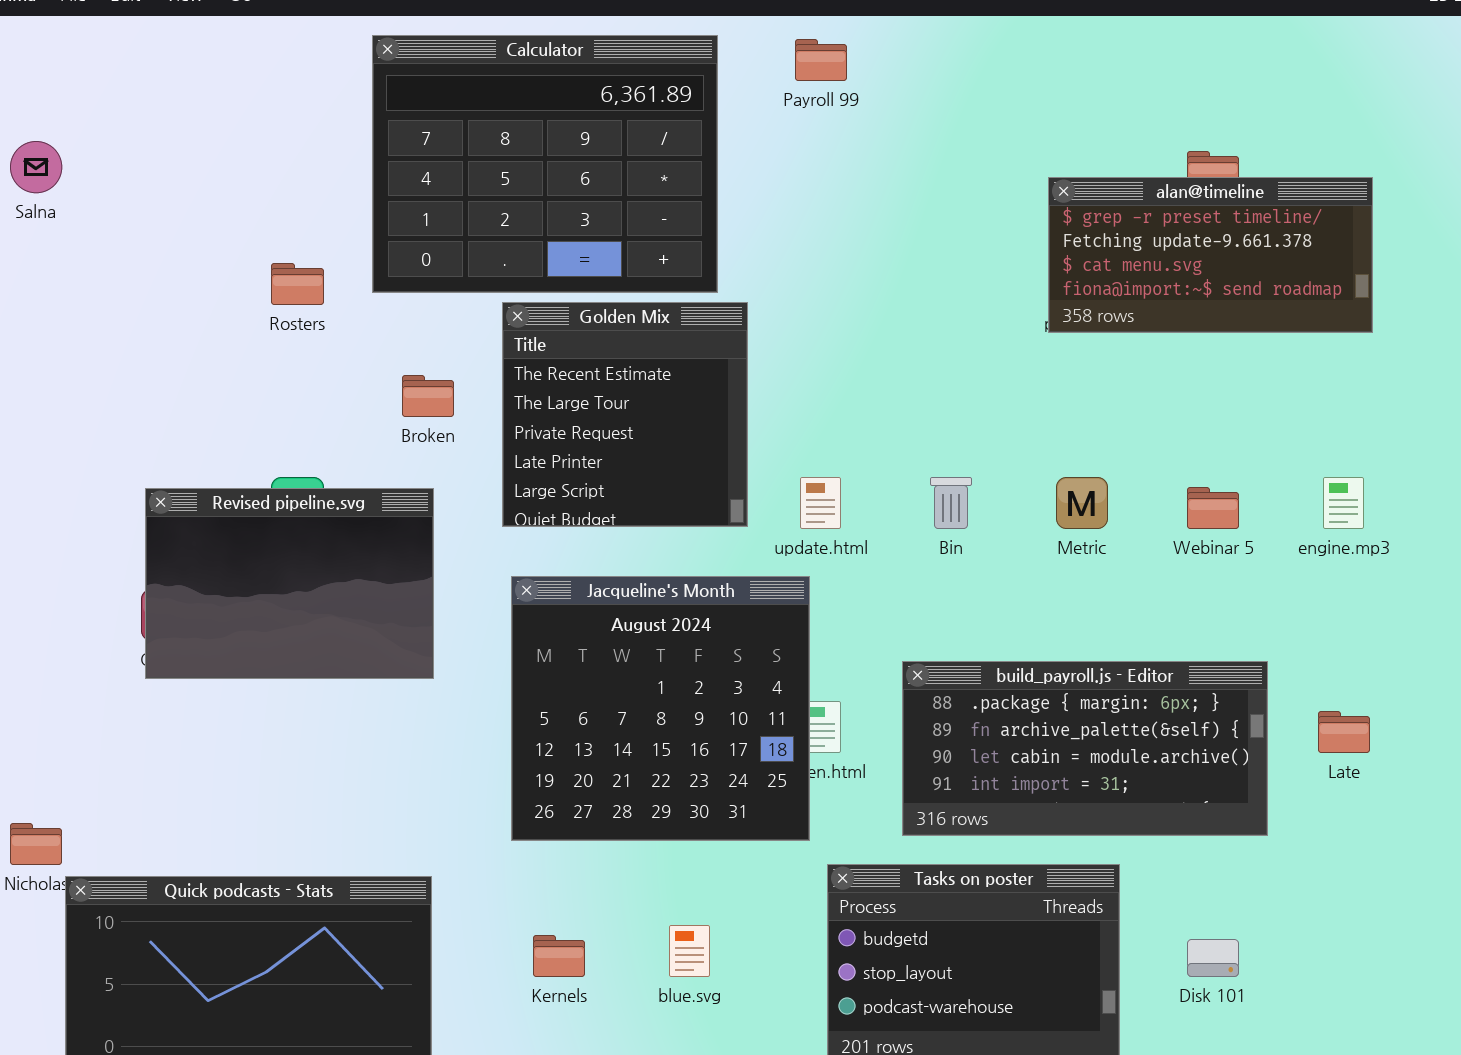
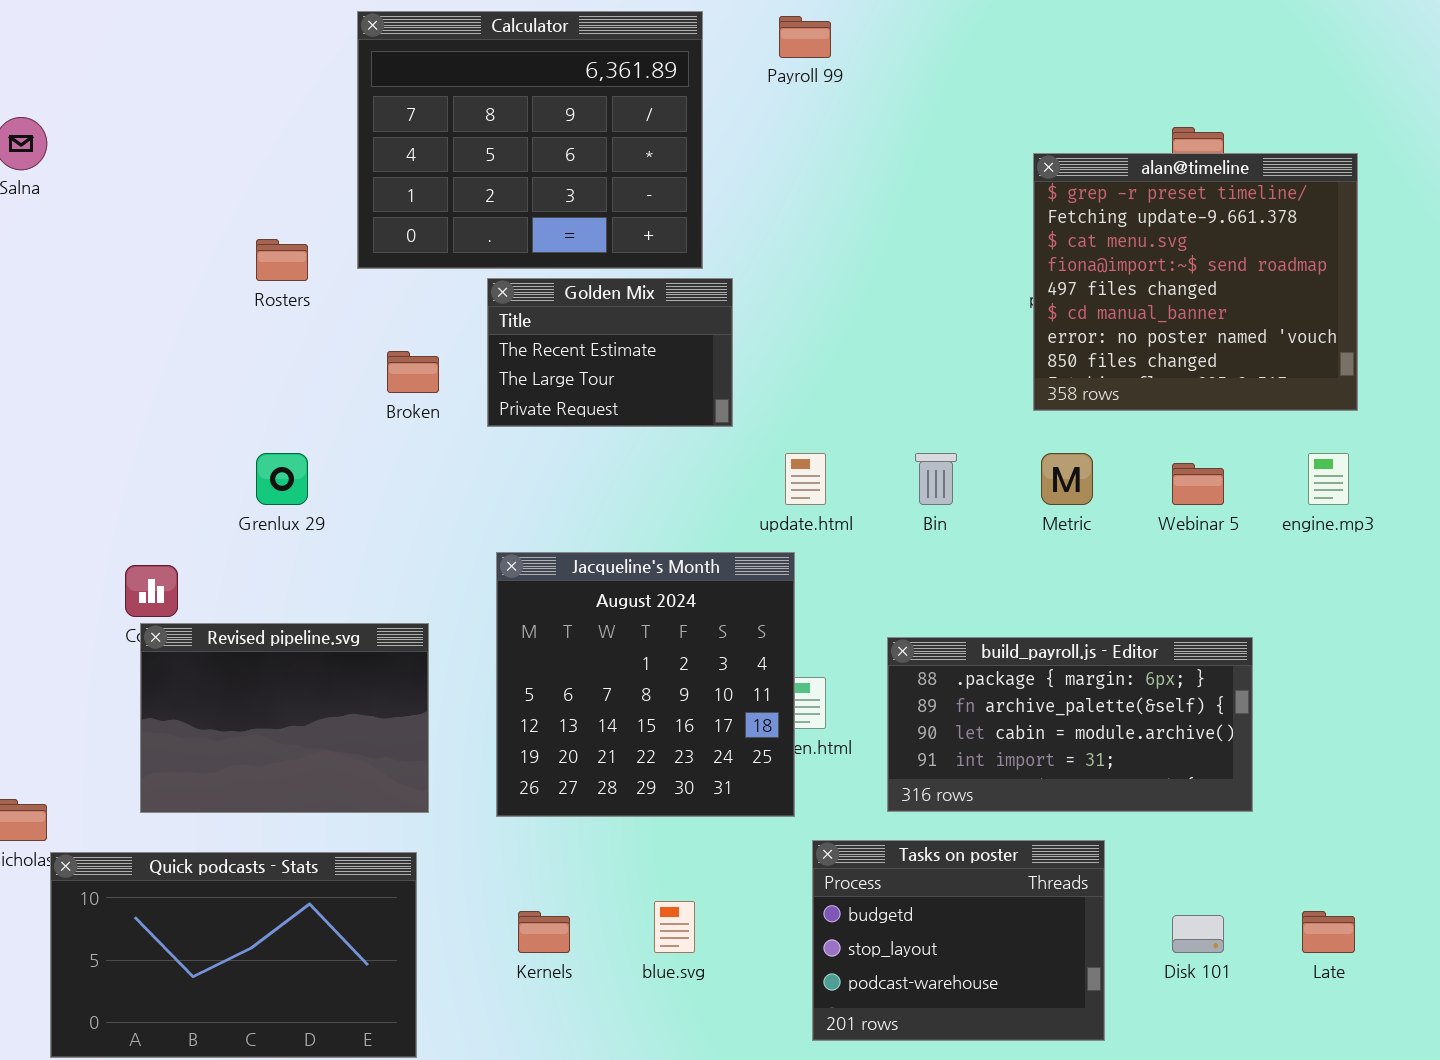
alan@timeline: [1048,177,1373,333] -> [1033,153,1358,411], resized
Golden Mix: [502,302,748,527] -> [487,278,733,427], resized
Revised pipeline.svg: [145,488,434,679] -> [140,623,429,813], moved
Late: [1318,711,1370,753] -> [1302,911,1355,953], moved

